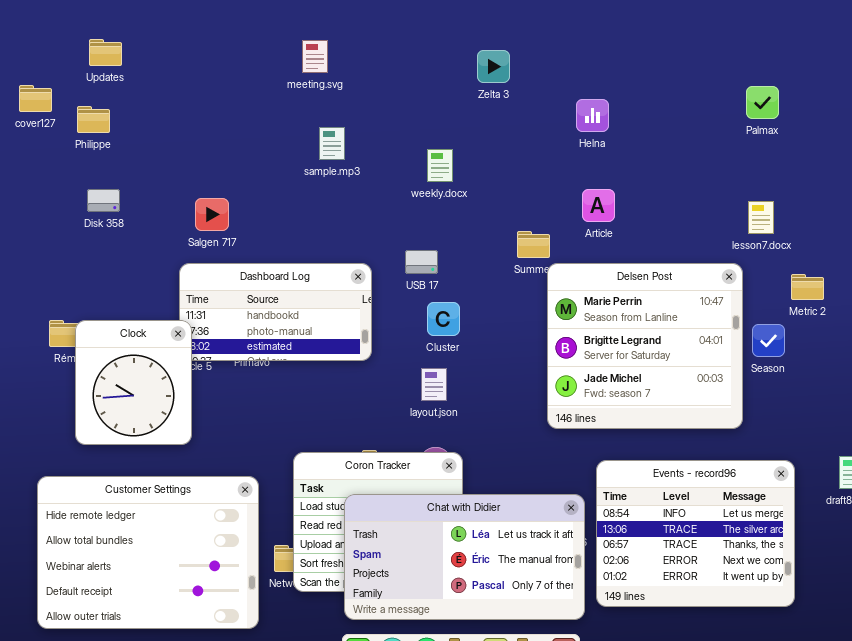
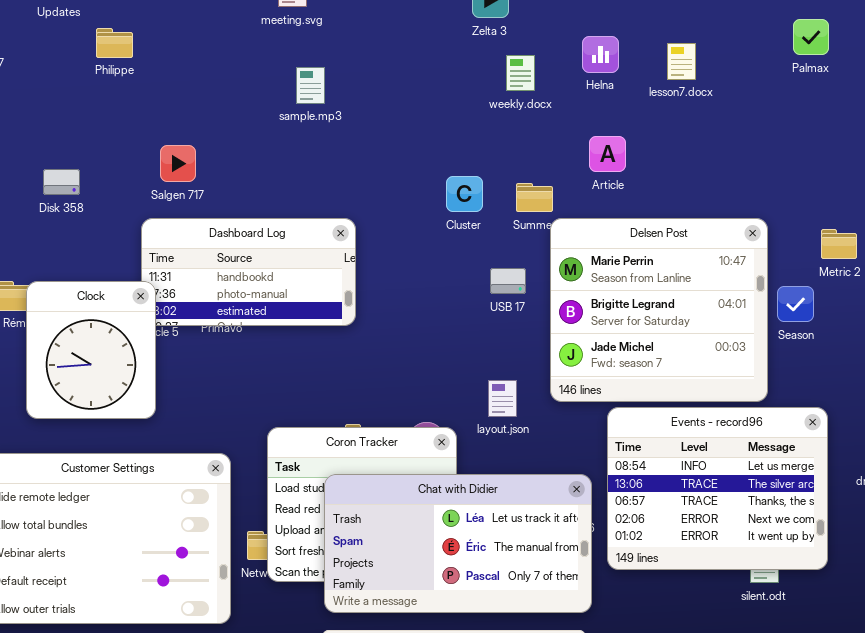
Palmax: [746,86,779,119] -> [793,19,829,55], moved
Philippe: [77,106,110,133] -> [96,28,133,58], moved
weekly.docx: [427,149,453,182] -> [506,55,535,91], moved
Disk 358: [87,189,120,212] -> [43,169,80,195], moved
lesson7.docx: [748,201,774,234] -> [667,43,696,80], moved
USB 17: [405,250,438,274] -> [490,268,526,294], moved
Cluster: [427,302,460,336] -> [446,176,483,212], moved
layout.json: [421,368,447,401] -> [488,380,517,417], moved
Events - record96: [596,460,795,607] -> [607,407,828,570], moved

